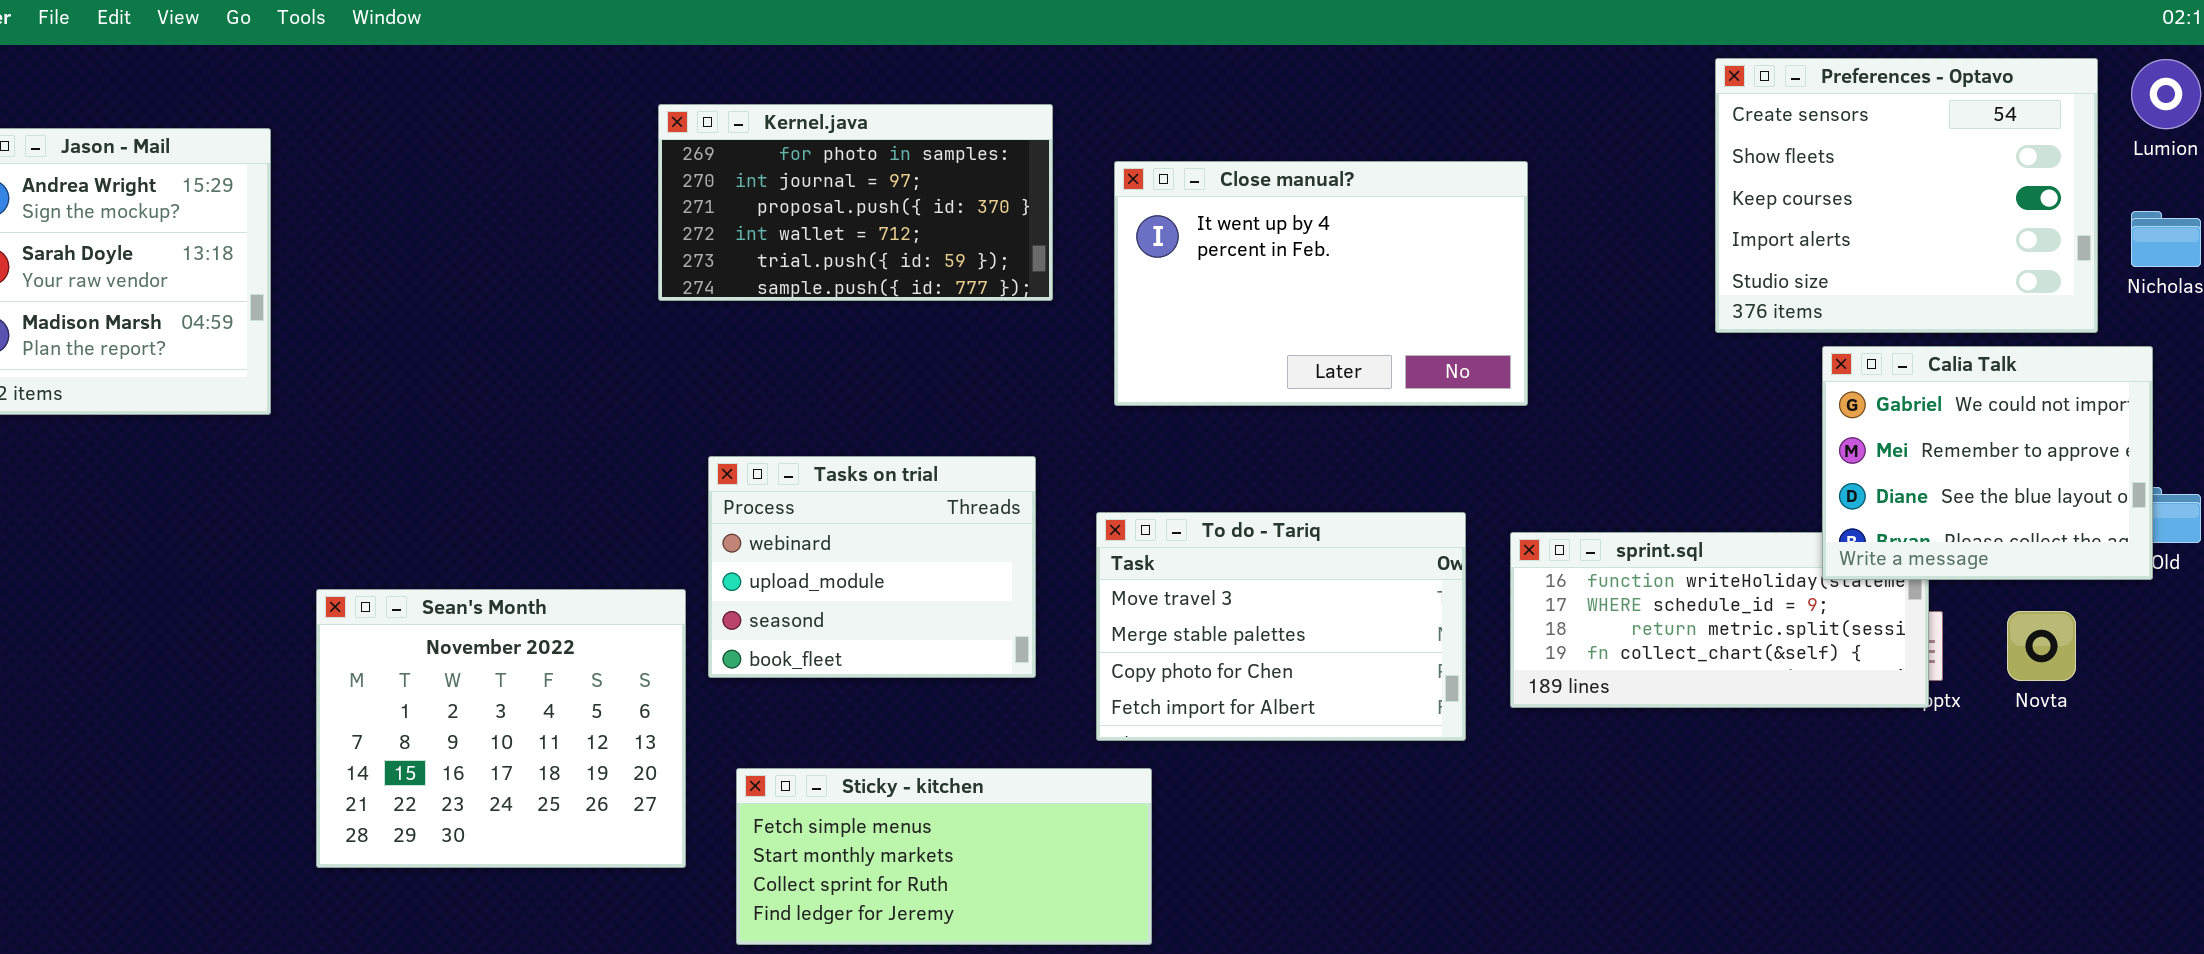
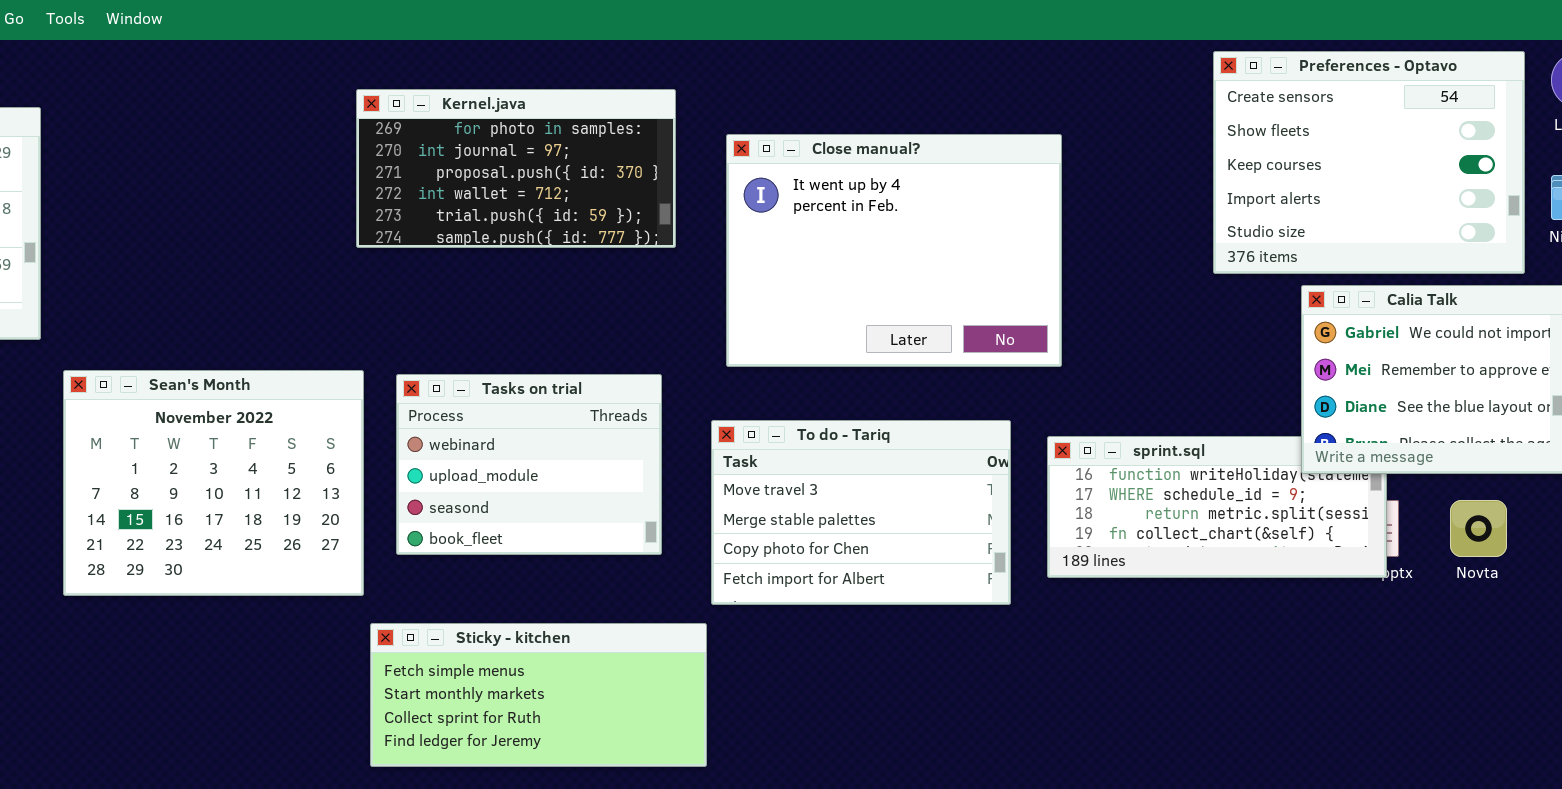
Close manual?: [1114,161,1528,406] -> [726,134,1062,367], resized
Sean's Month: [316,589,686,868] -> [63,370,364,596], moved
Sticky - kitchen: [736,768,1152,945] -> [370,623,707,767], moved

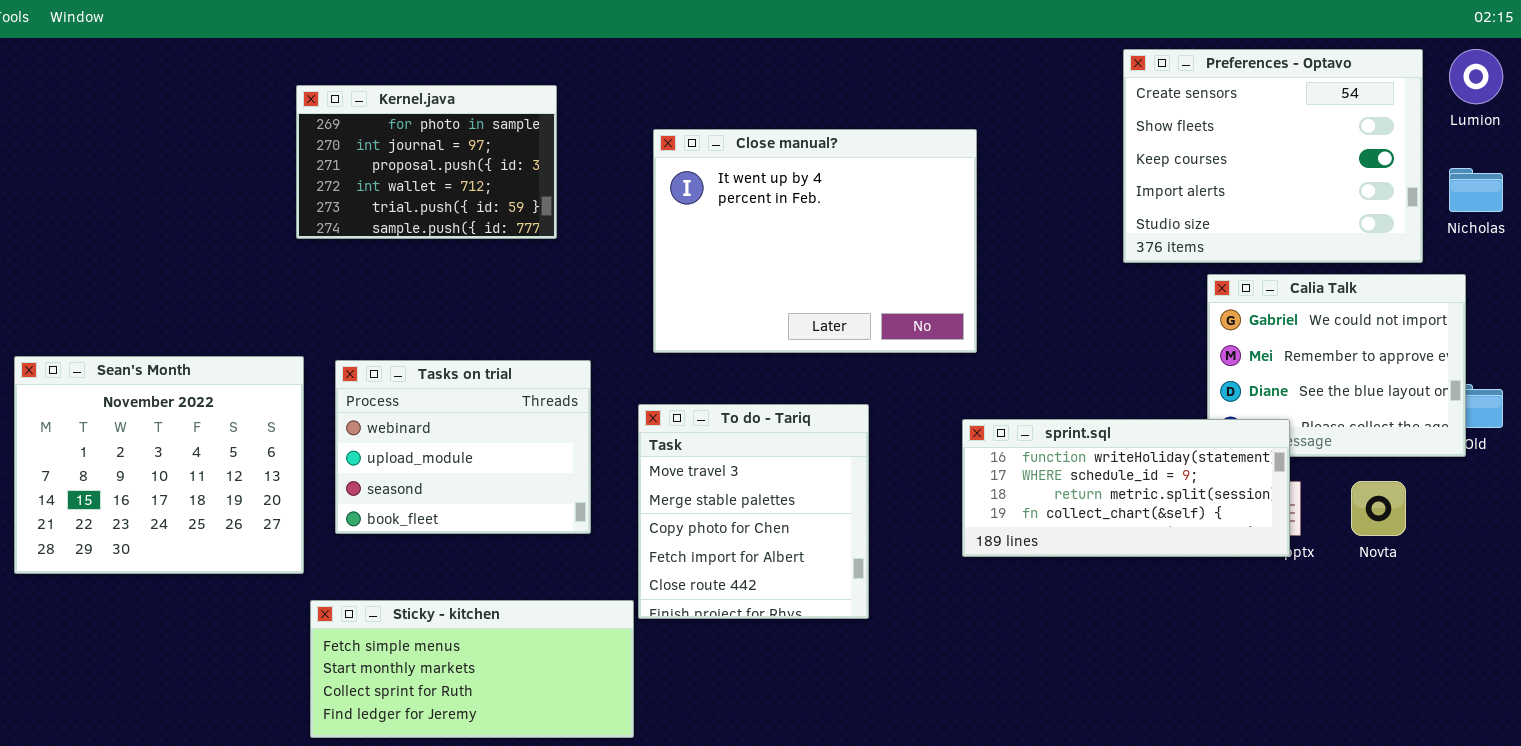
Kernel.java: [356,89,676,248] -> [296,85,557,239], resized
To do - Tariq: [711,420,1011,605] -> [638,404,869,619], resized
sprint.sql: [1047,436,1387,578] -> [962,419,1290,557], raised

